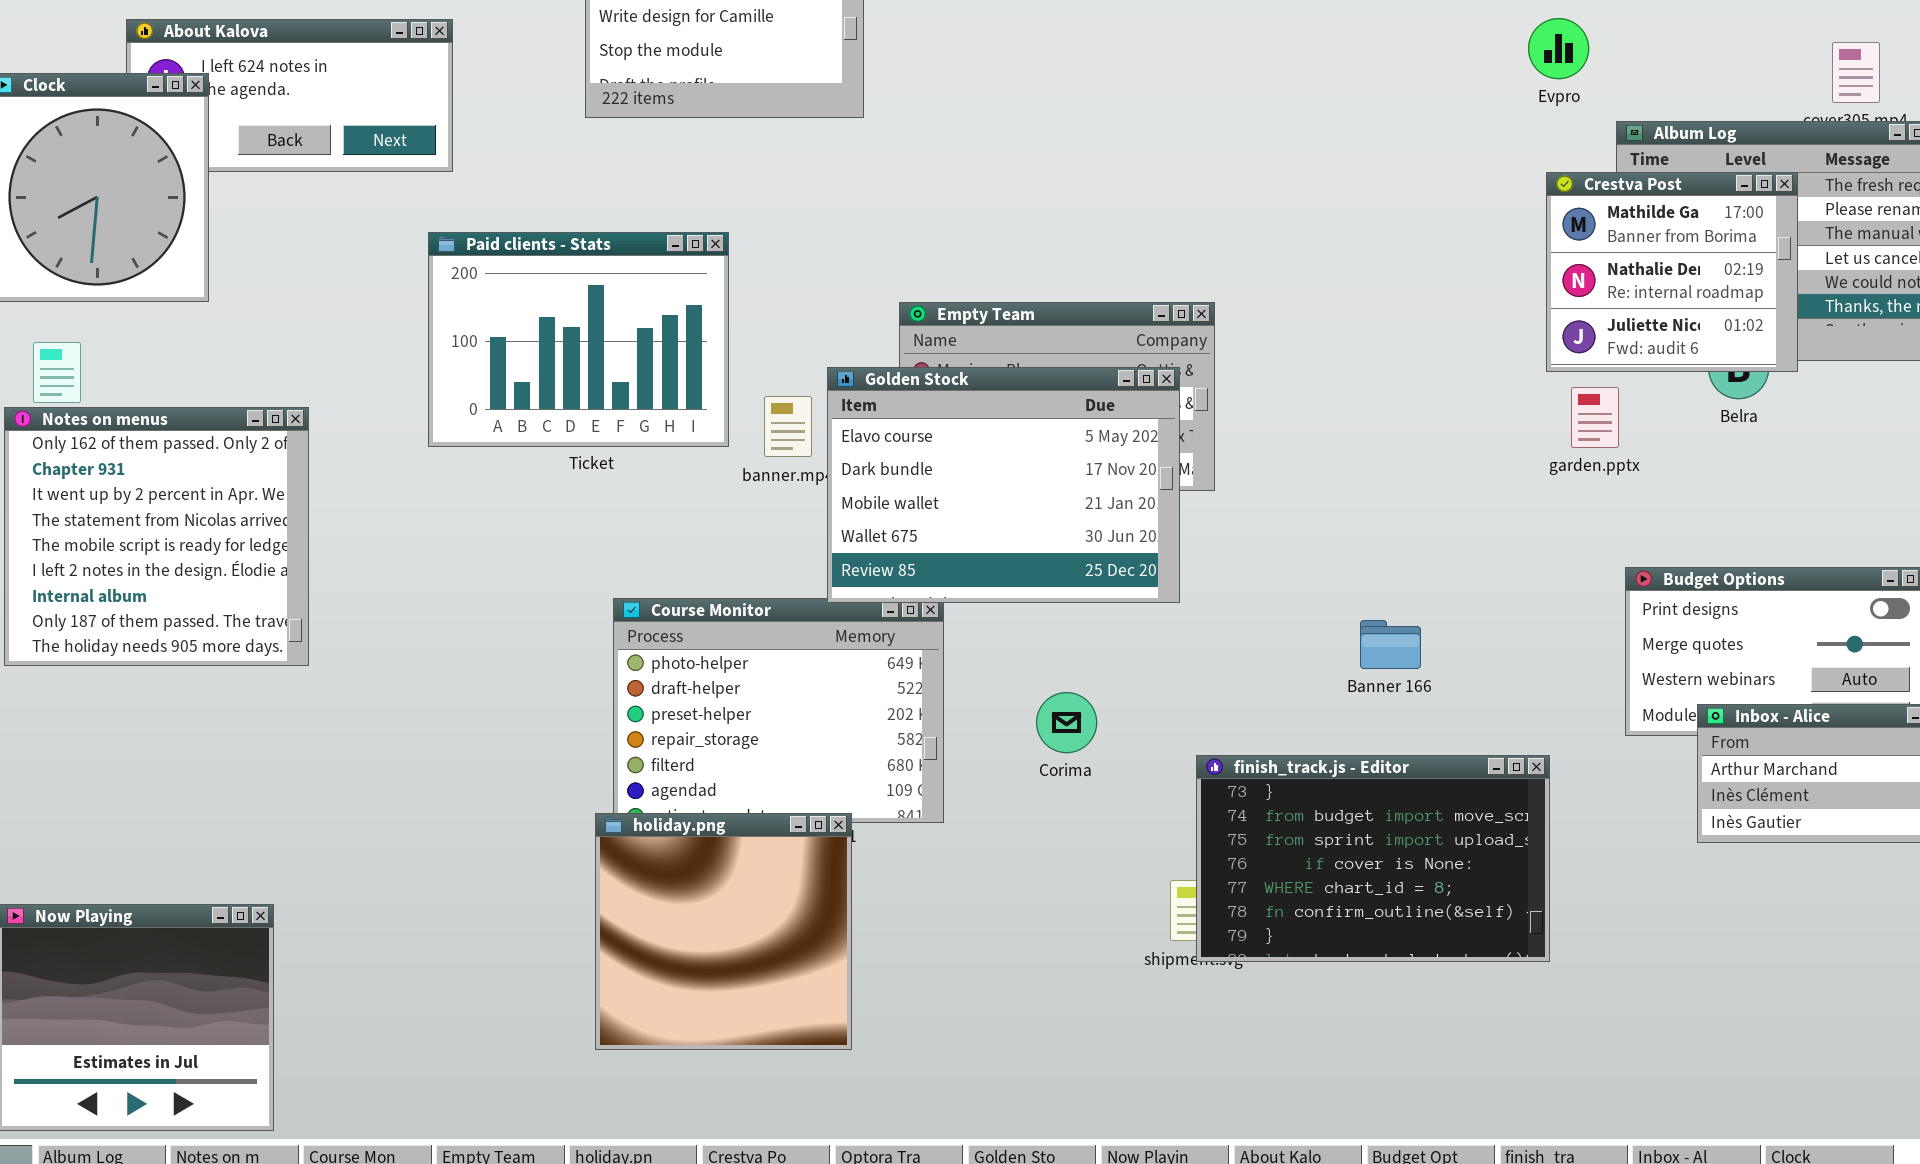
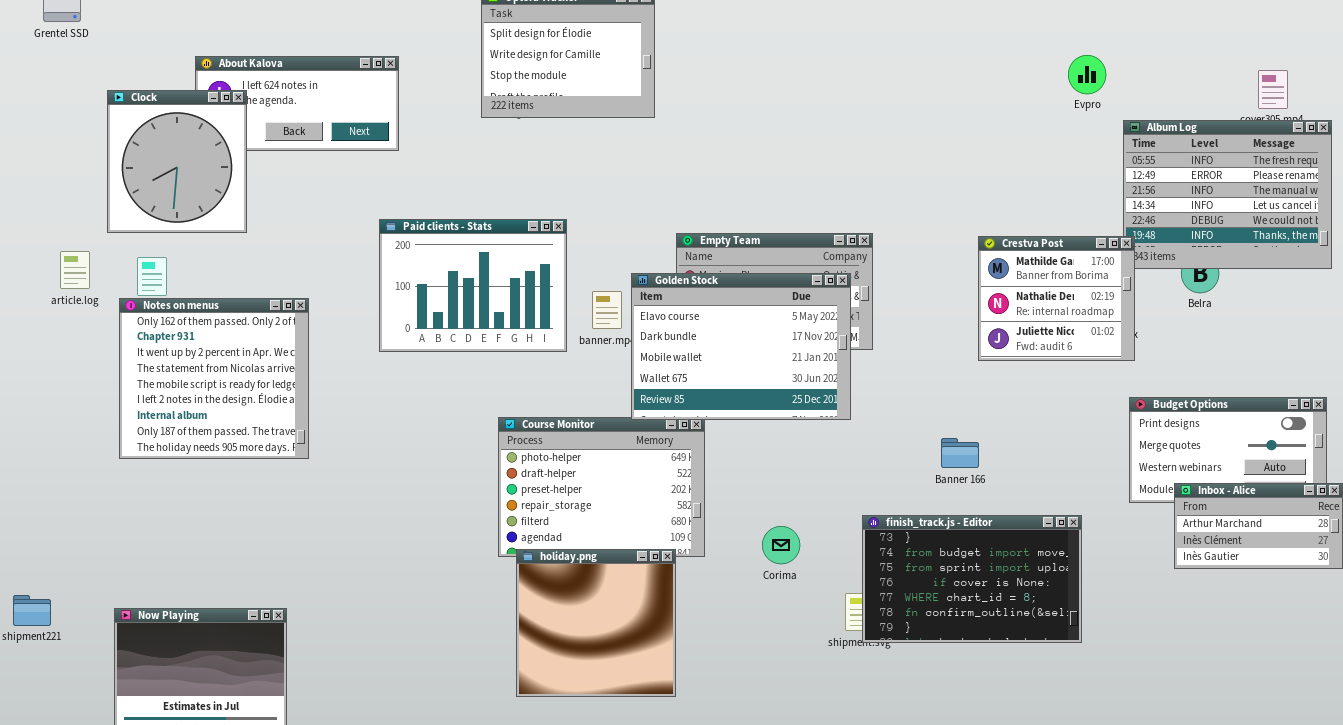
Crestva Post: [1546,172,1798,372] -> [978,236,1135,361], moved
Paid clients - Stats: [428,232,729,447] -> [379,219,567,352], moved
Banner 166: [1360,620,1421,669] -> [941,438,979,468], moved
Corima: [1036,692,1097,753] -> [762,526,800,564], moved
holiday.png: [595,813,852,1050] -> [516,549,676,697], moved

